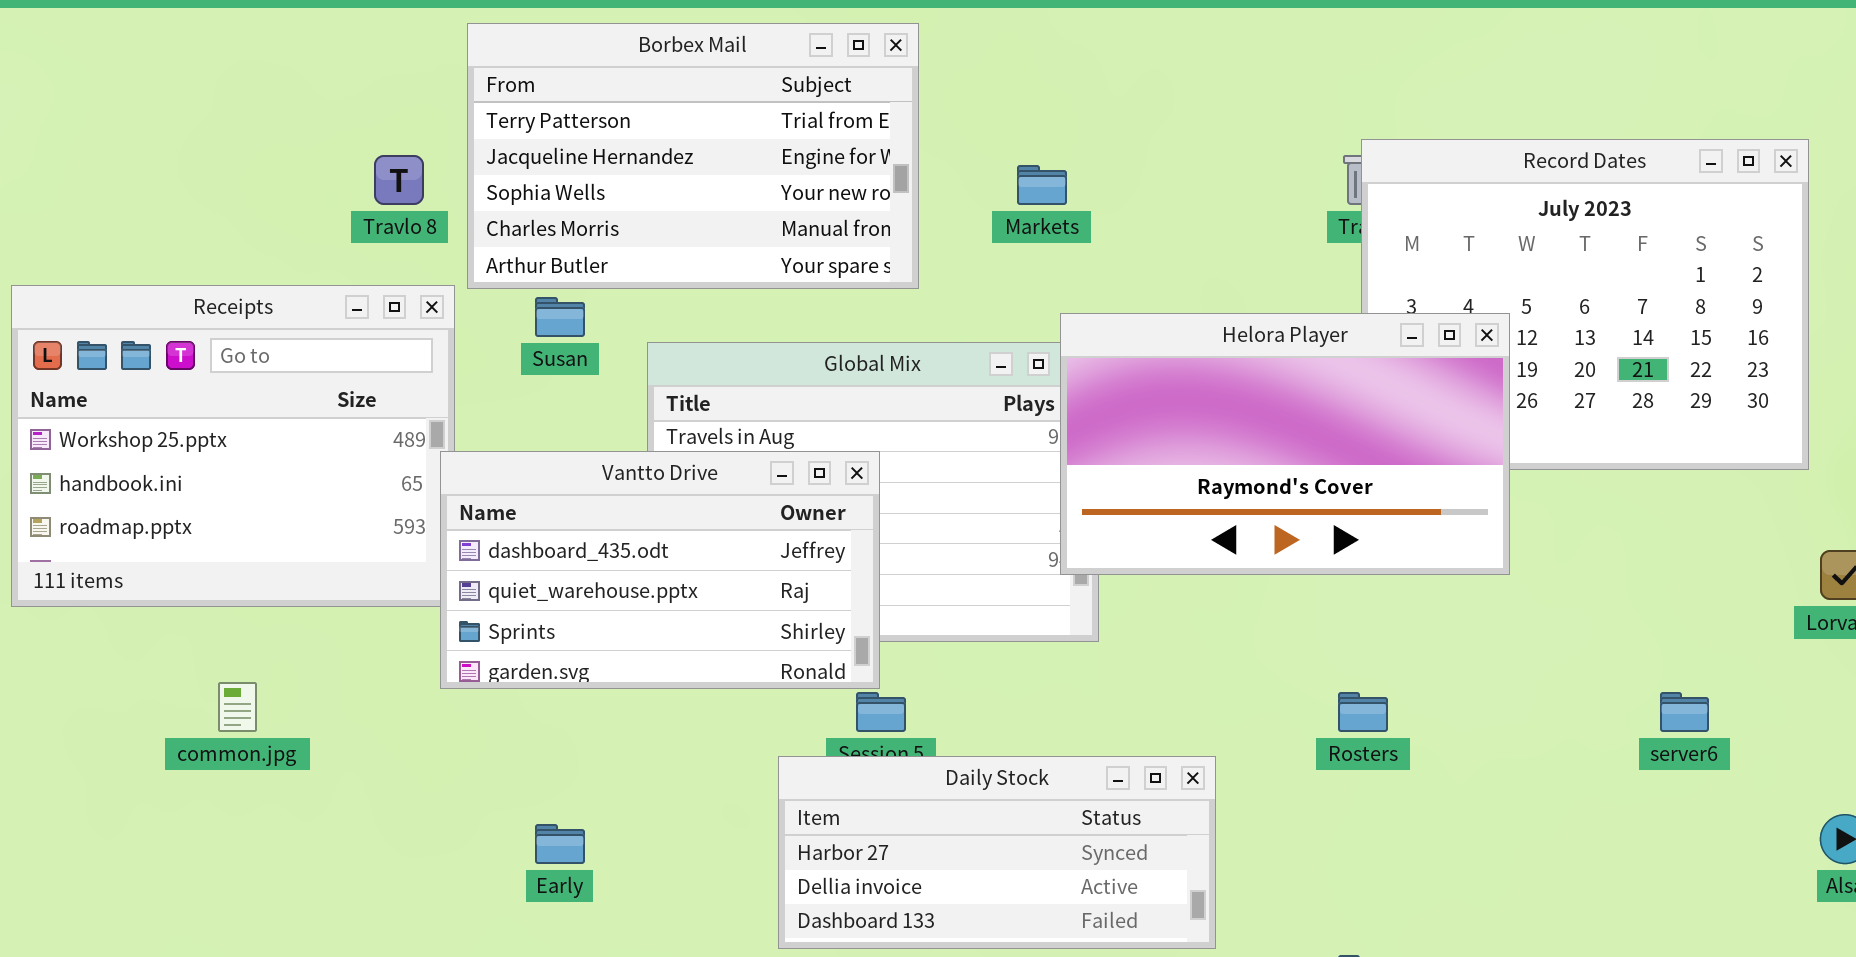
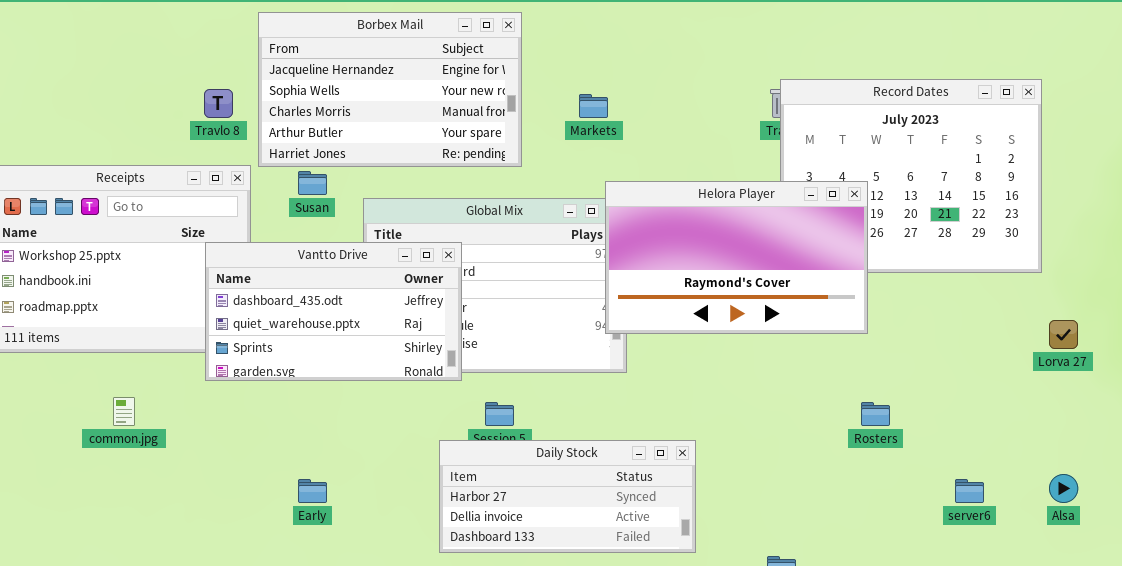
Borbex Mail: [467,23,919,289] -> [258,12,522,167], scrolled down 1 row
Vantto Drive: [440,451,880,689] -> [205,242,462,381], moved
Rosters: [1338,692,1388,732] -> [861,402,890,426], moved
server6: [1660,692,1709,732] -> [955,479,984,503], moved

